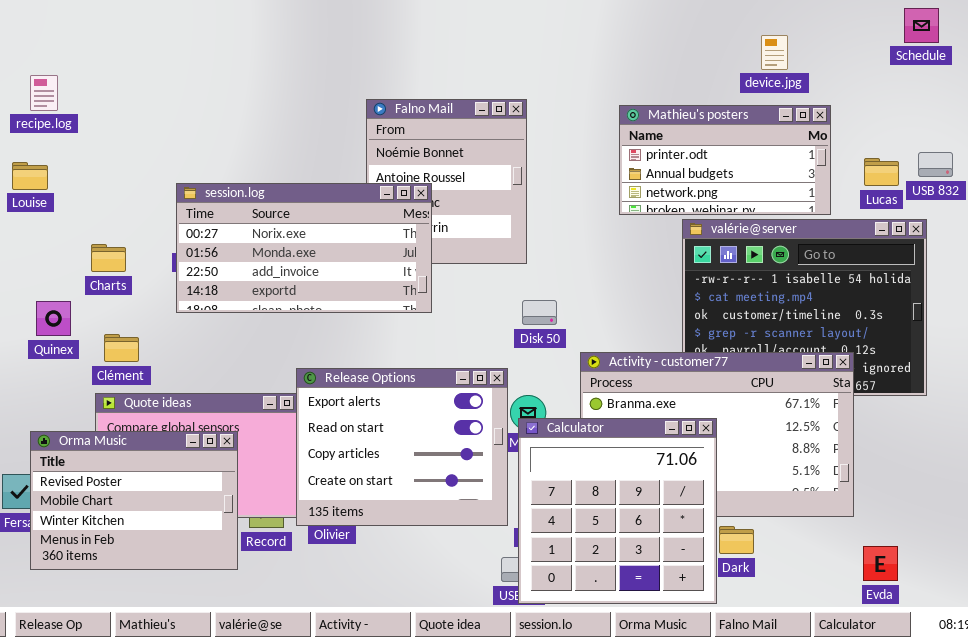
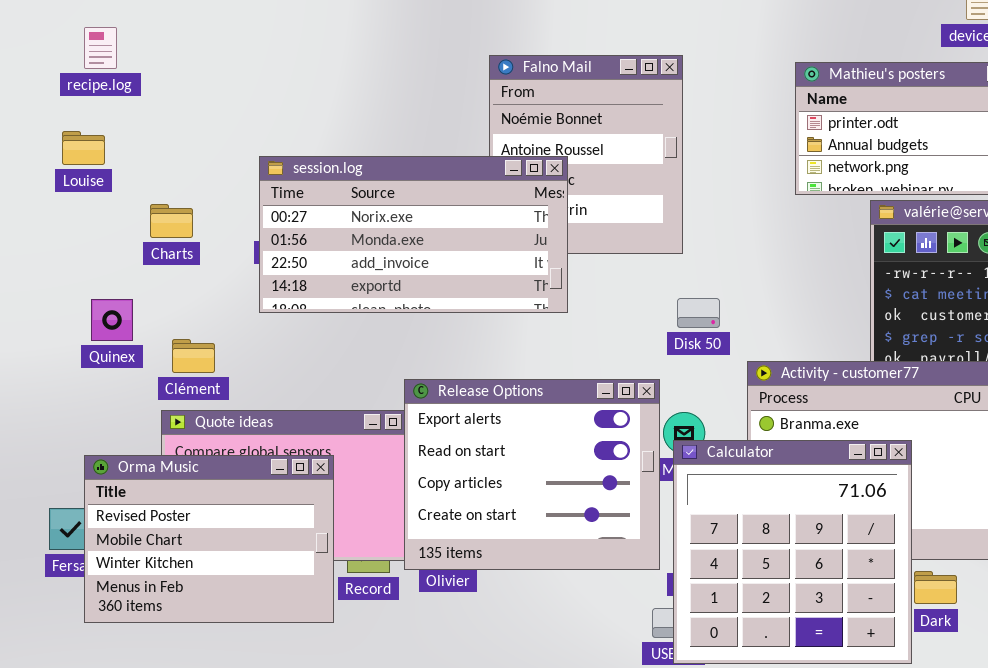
Charts: [91,244,126,272] -> [150,204,193,238], moved

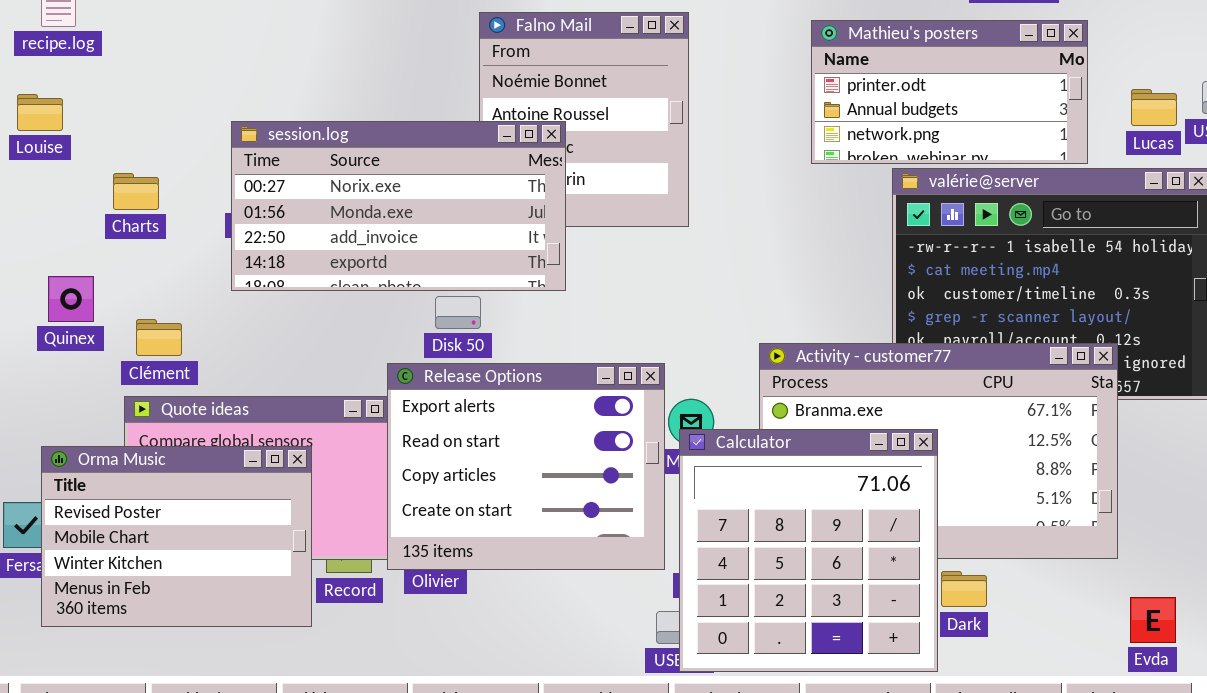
Disk 50: [677,298,720,328] -> [435,296,481,329], moved

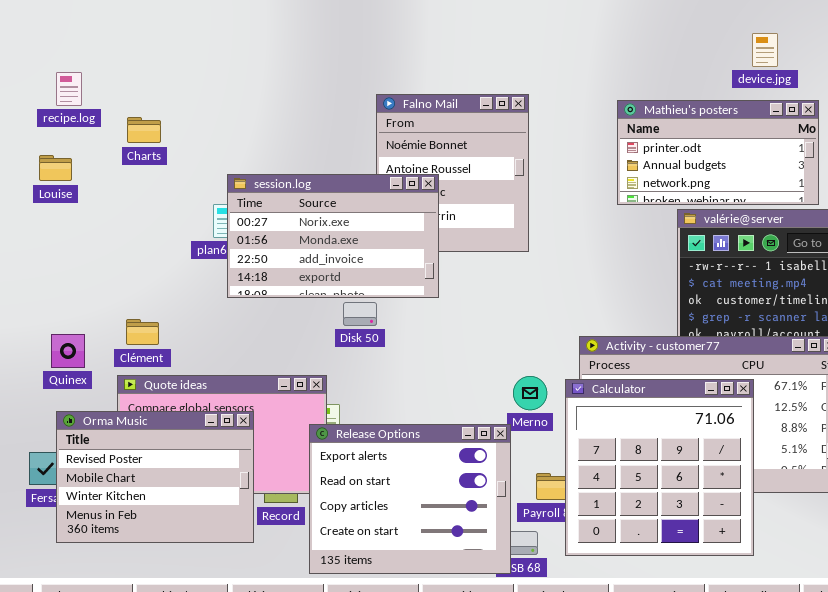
session.log: [231,121,566,291] -> [227,174,439,298], resized
Charts: [113,173,159,210] -> [127,117,161,143], moved
Quinex: [48,276,94,322] -> [51,334,85,368], moved
Release Options: [387,363,665,570] -> [309,424,511,574], moved
Calculator: [679,429,938,672] -> [565,379,754,556], moved

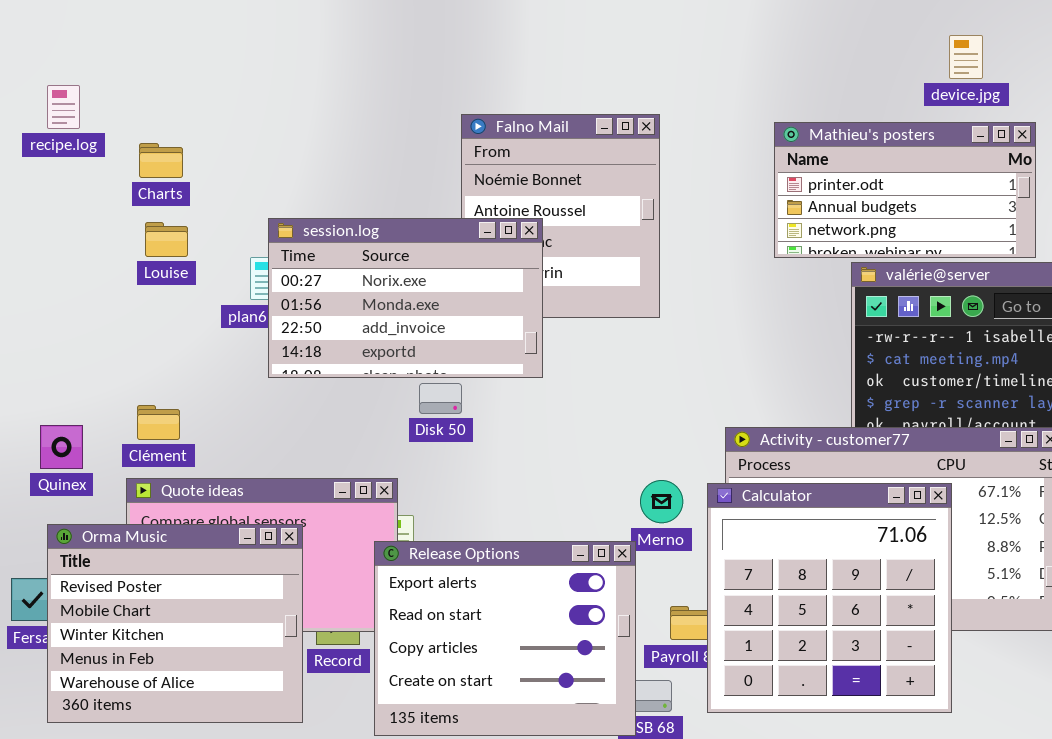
Louise: [39,155,72,181] -> [145,222,188,257], moved
Orma Music: [56,411,254,543] -> [47,524,303,723], resized

